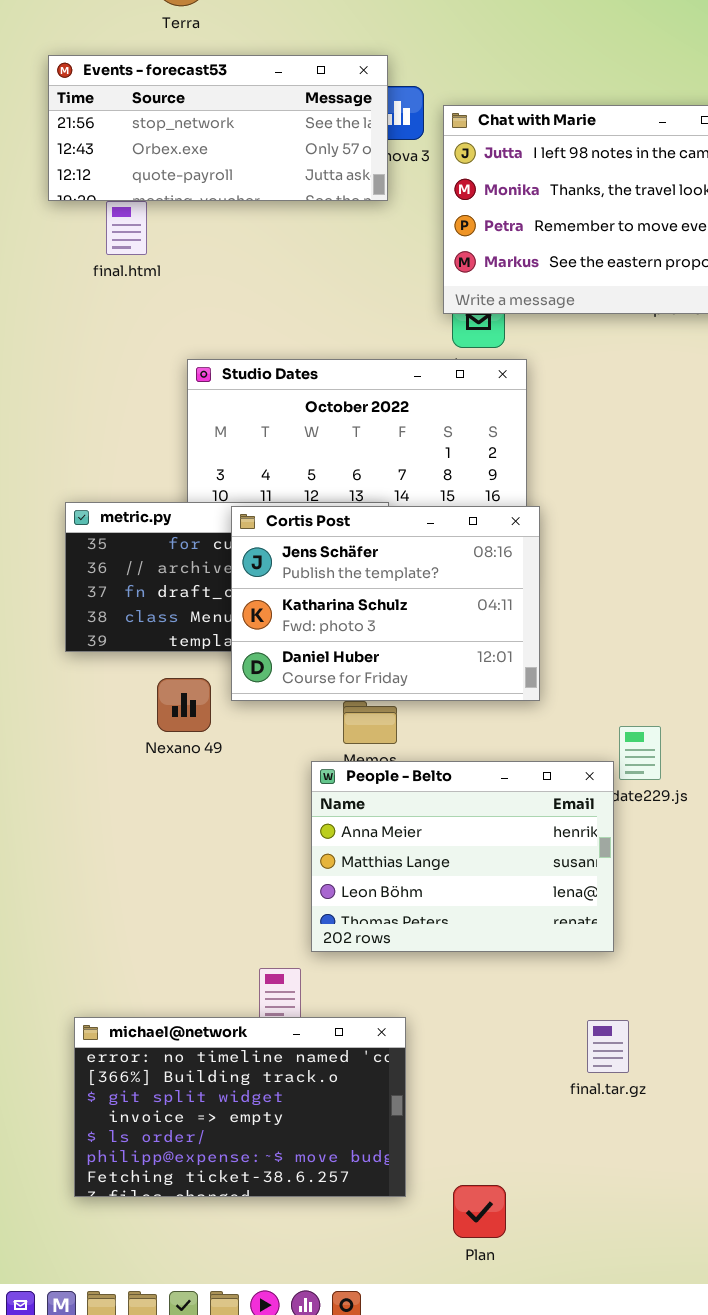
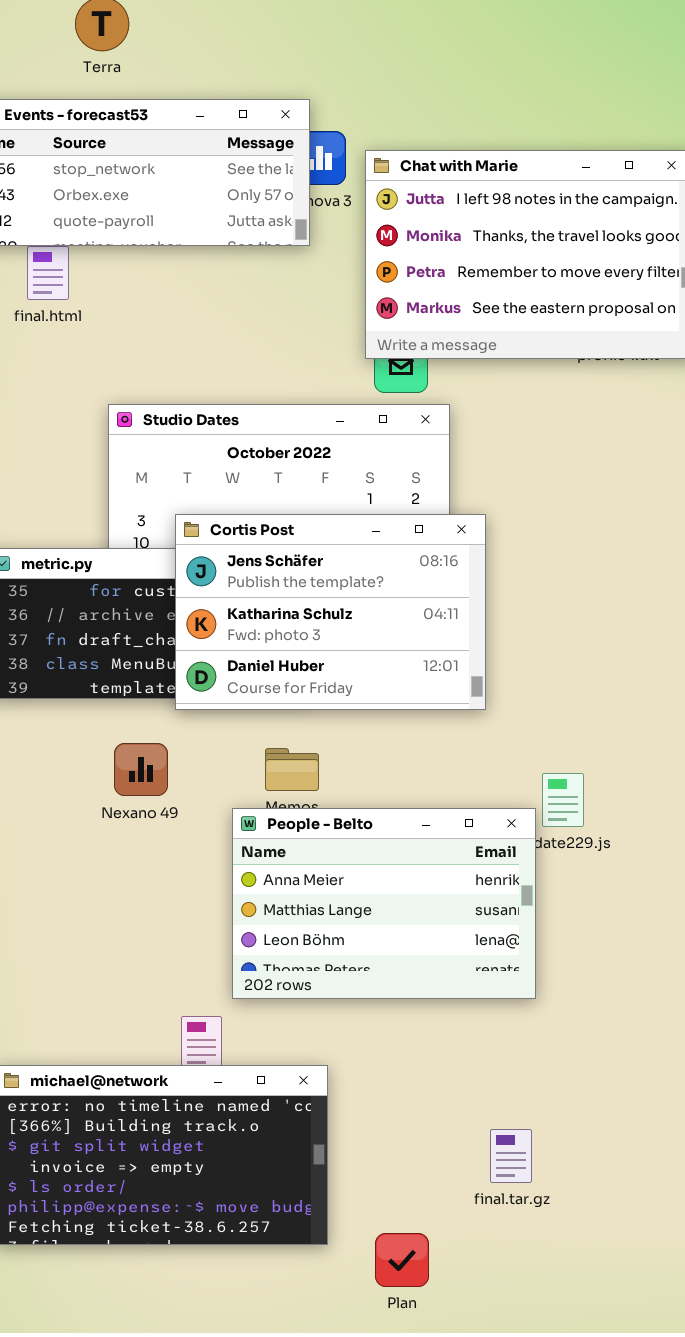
Cortis Post: [231,506,540,701] -> [175,514,486,710], moved
Nexano 49: [157,678,211,732] -> [114,743,168,796], moved
final.tar.gz: [587,1020,629,1073] -> [490,1129,532,1183], moved

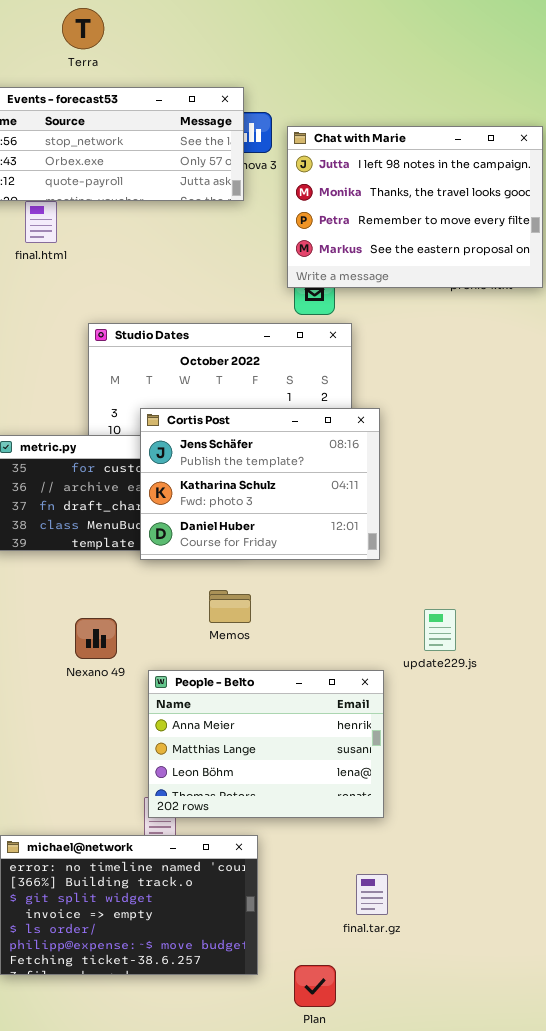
Nexano 49: [114,743,168,796] -> [75,618,117,659], moved
People - Belto: [232,808,536,999] -> [148,670,384,818], moved
final.tar.gz: [490,1129,532,1183] -> [356,874,388,915], moved

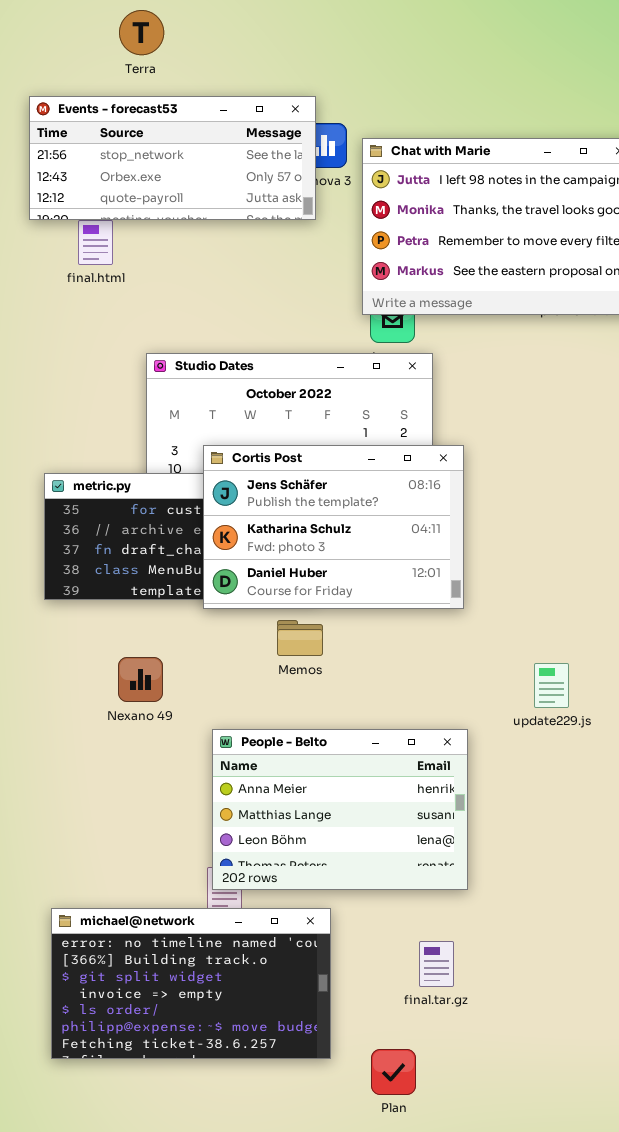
Memos: [209,590,251,623] -> [277,620,323,656], moved
update229.js: [424,609,456,651] -> [534,663,569,708], moved
Nexano 49: [75,618,117,659] -> [118,657,163,702], moved
final.tar.gz: [356,874,388,915] -> [419,941,454,987], moved

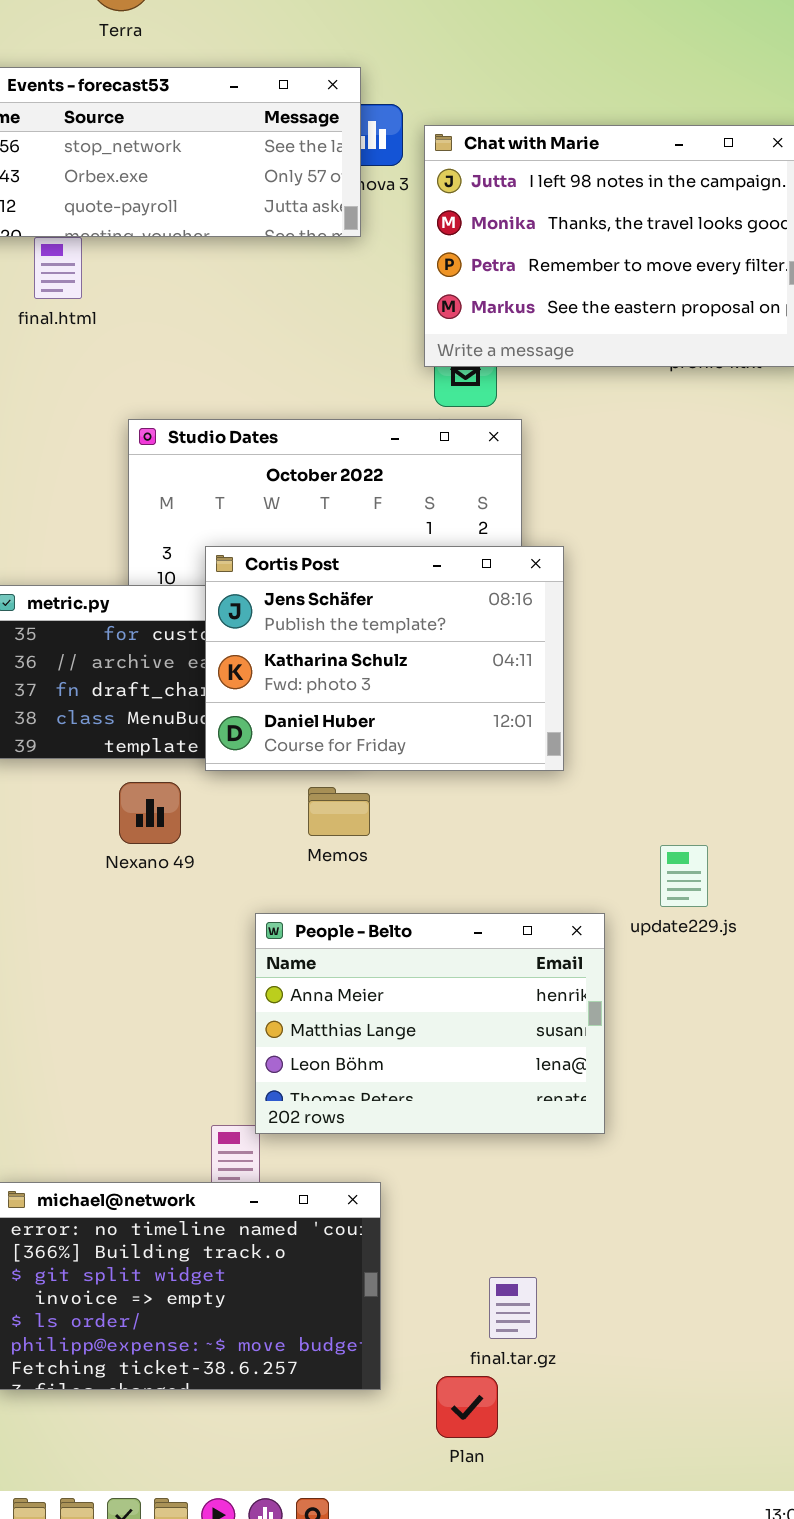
Nexano 49: [118,657,163,702] -> [119,782,181,844], moved
People - Belto: [212,729,468,890] -> [255,913,605,1134], moved
final.tar.gz: [419,941,454,987] -> [489,1277,537,1339], moved

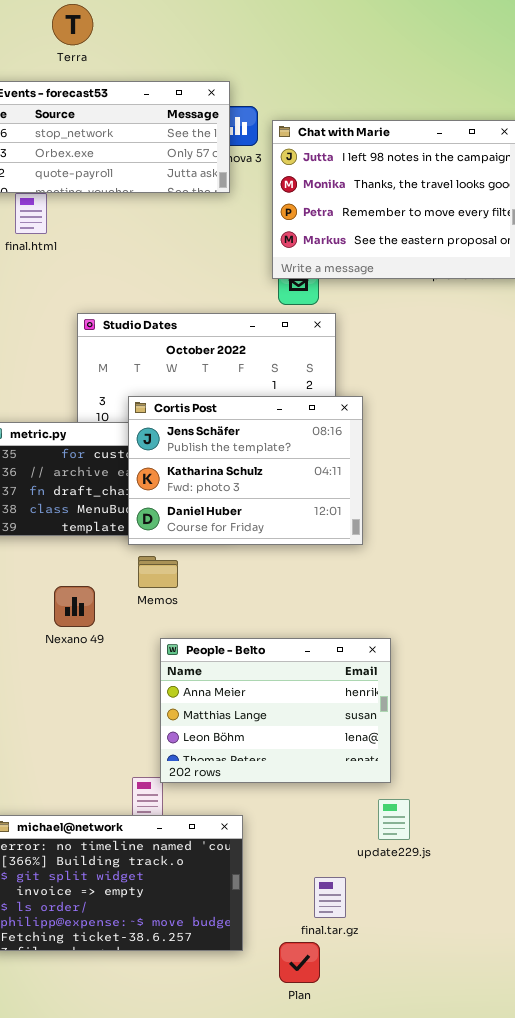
Nexano 49: [119,782,181,844] -> [54,586,95,627], moved
Memos: [308,787,370,836] -> [138,556,178,588], moved
update229.js: [660,845,708,907] -> [378,799,410,840], moved

